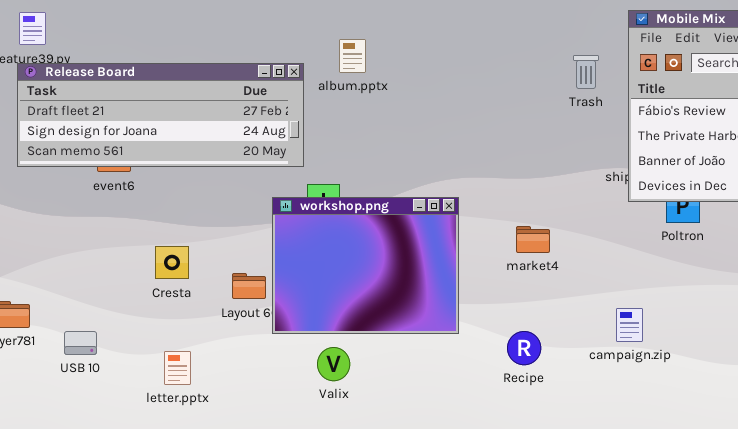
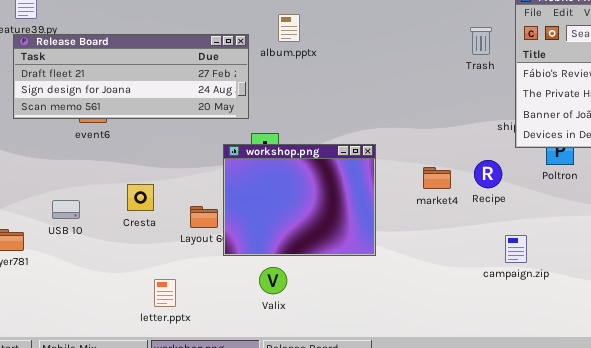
USB 10: [64,331,97,355] -> [52,200,80,219], moved
Recipe: [507,331,541,365] -> [474,160,502,188], moved
letter.pptx: [164,351,191,385] -> [154,279,176,307], moved

